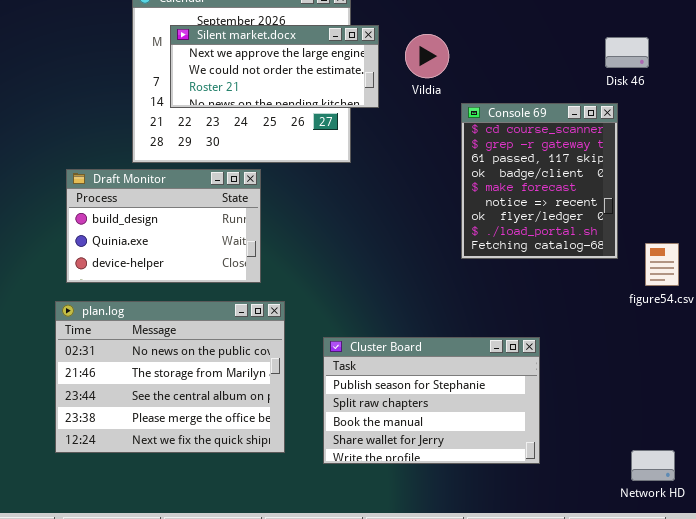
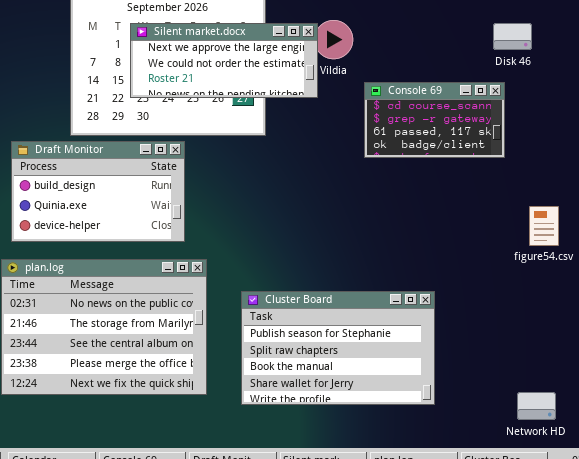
Silent market.docx: [170,25,379,108] -> [130,23,318,98], moved
Console 69: [461,103,618,259] -> [364,82,505,158], resized

